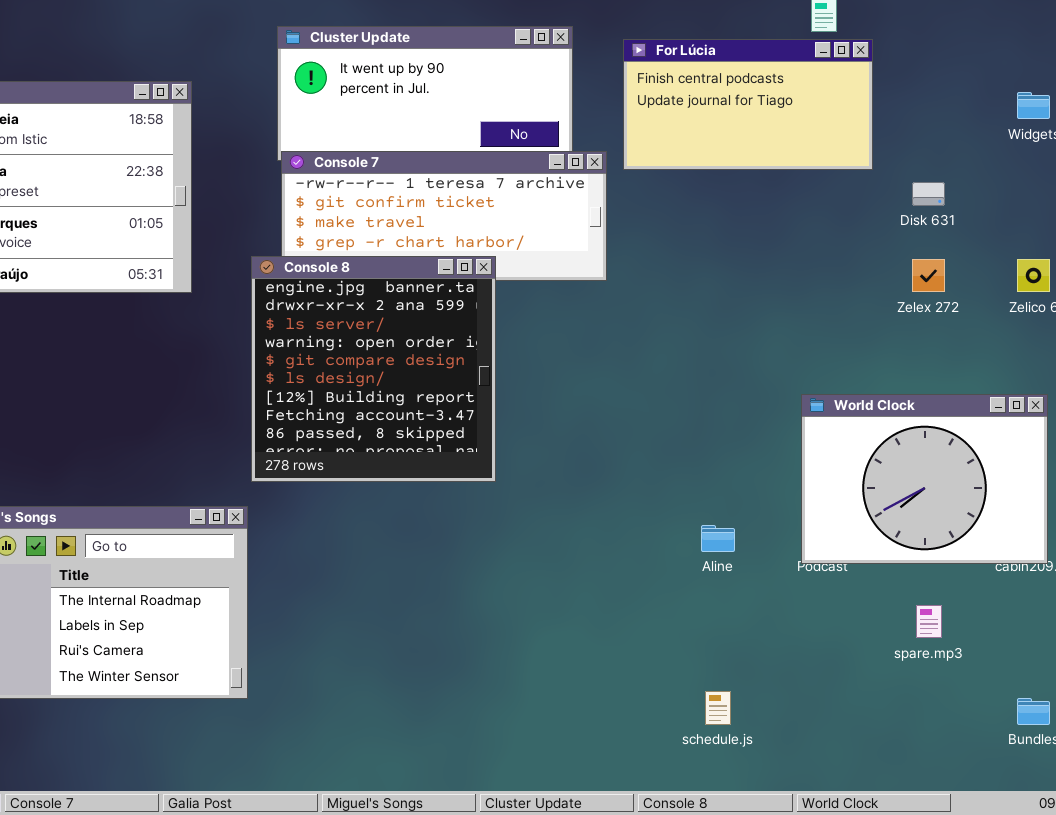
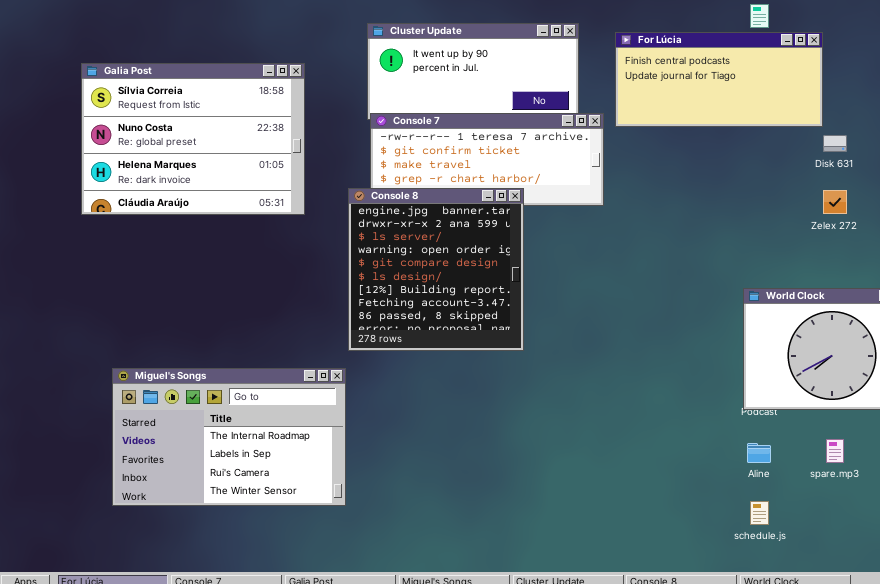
For Lúcia: [623,39,873,170] -> [615,32,823,127], resized
Aline: [701,525,735,552] -> [747,443,771,463], moved
schedule.js: [705,691,731,725] -> [750,501,769,525], moved

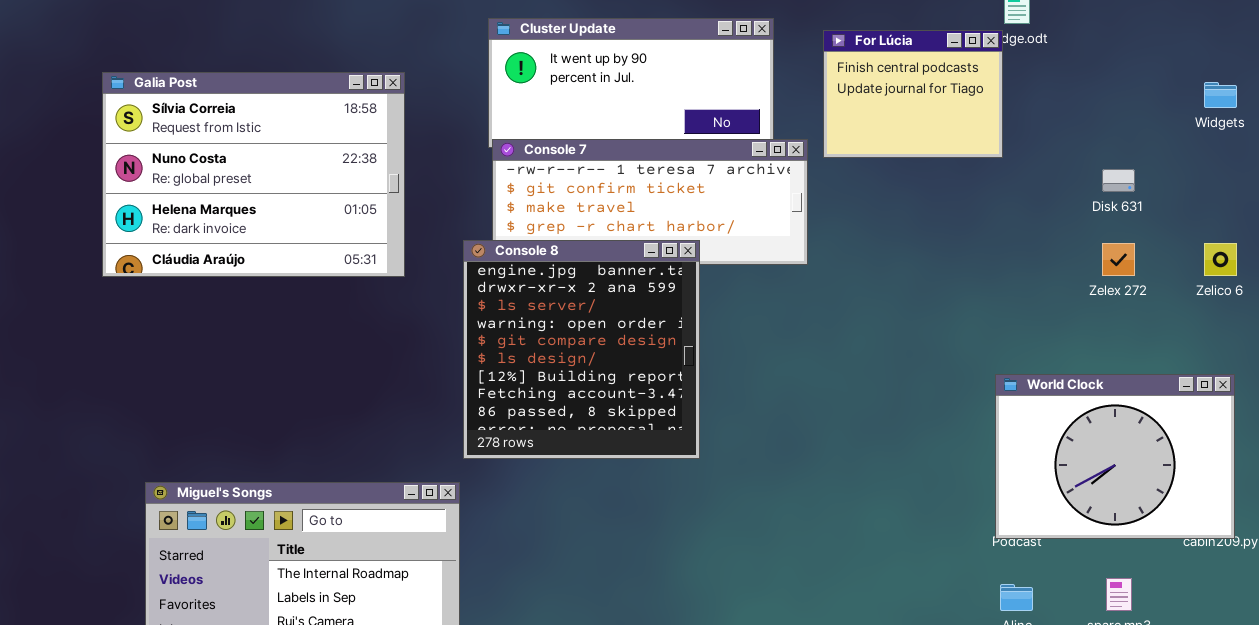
For Lúcia: [615,32,823,127] -> [823,30,1003,158], resized

